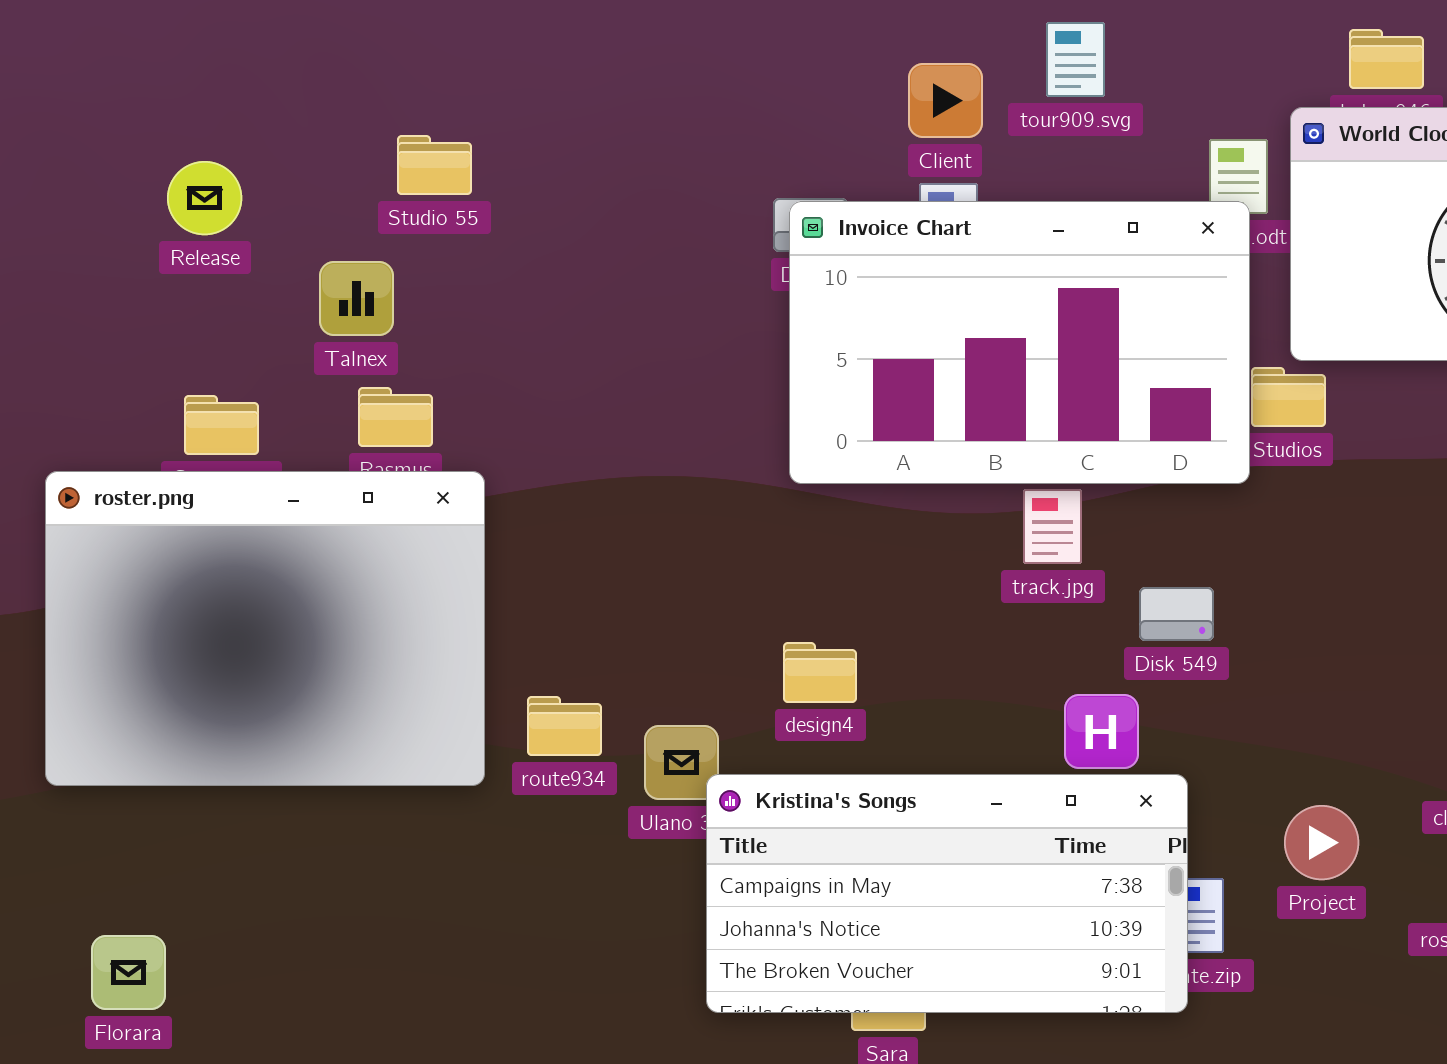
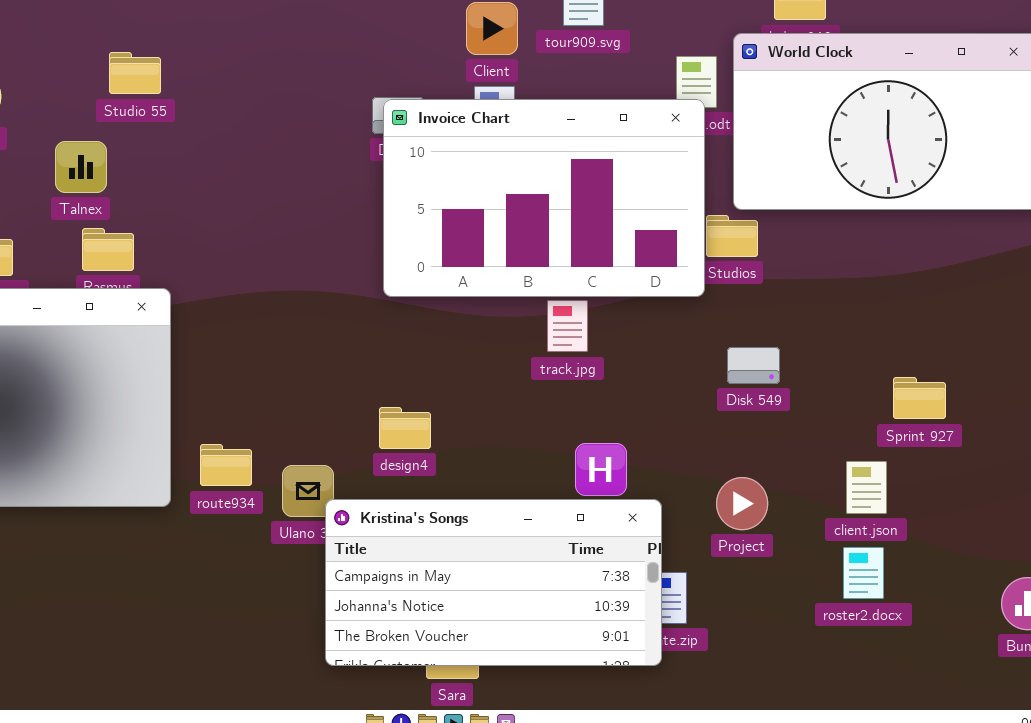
Disk 549: [1139,587,1214,641] -> [727,347,780,384], moved
Project: [1284,805,1359,880] -> [716,477,768,530], moved

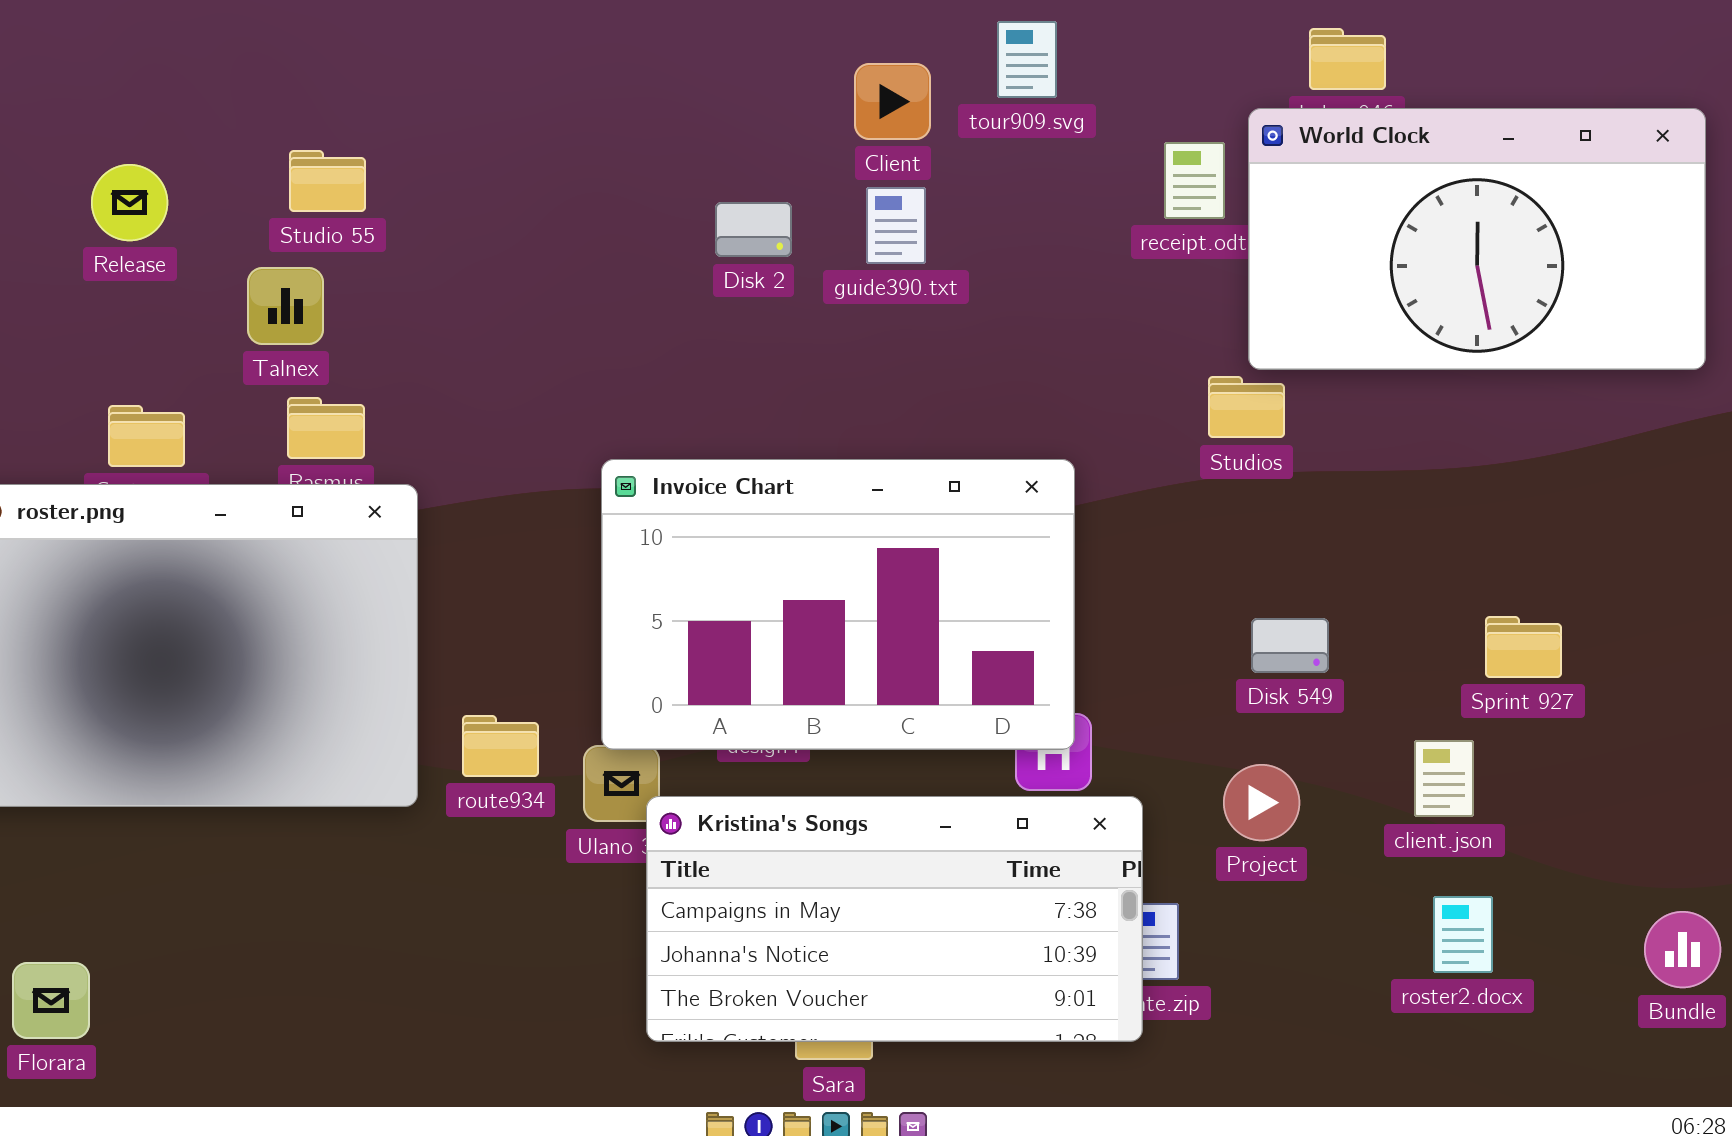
Studio 55: [109,52,161,94] -> [289,150,366,212], moved
Invoice Chart: [383,99,705,297] -> [601,459,1075,750], moved
Disk 549: [727,347,780,384] -> [1251,618,1329,673], moved
roster2.docx: [843,547,884,599] -> [1433,896,1493,973], moved

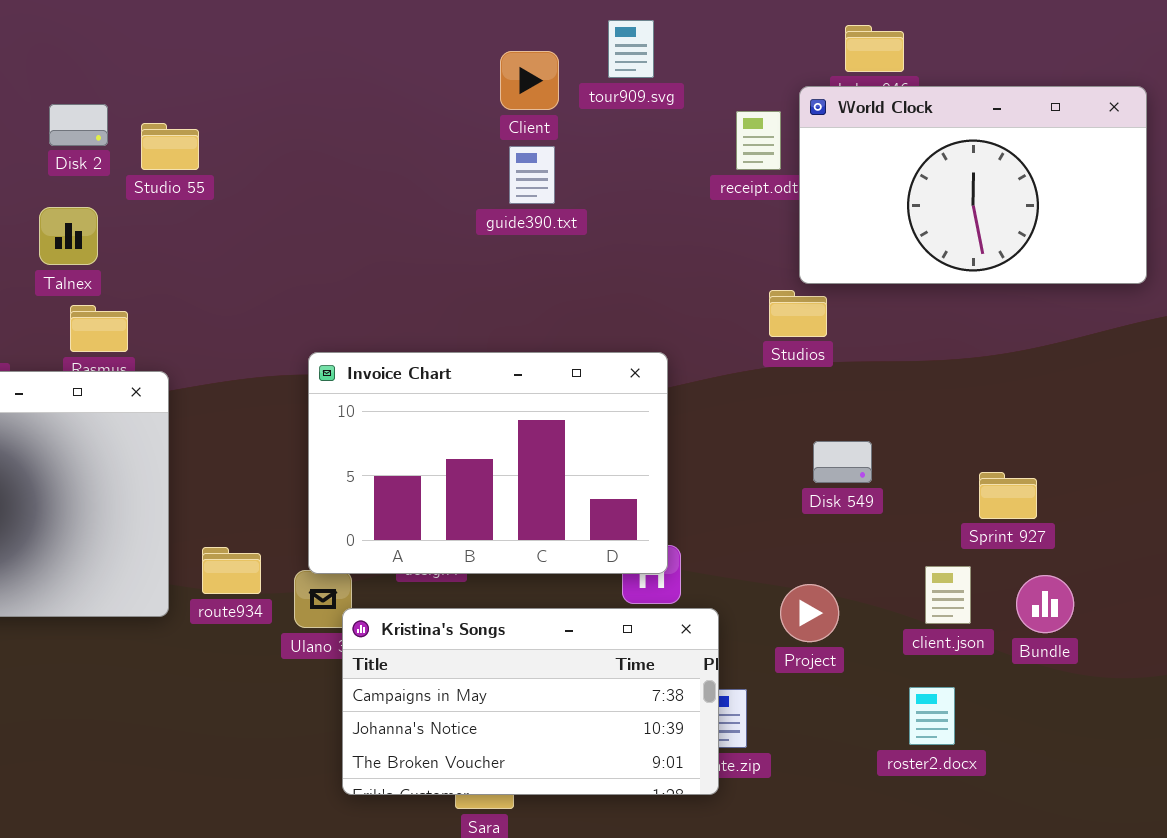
Studio 55: [289,150,366,212] -> [141,123,199,170], moved
Disk 2: [715,202,792,257] -> [49,104,108,146], moved
Disk 549: [1251,618,1329,673] -> [813,441,872,483], moved
roster2.docx: [1433,896,1493,973] -> [909,687,955,745], moved
Bundle: [1644,911,1721,988] -> [1016,575,1074,633], moved

